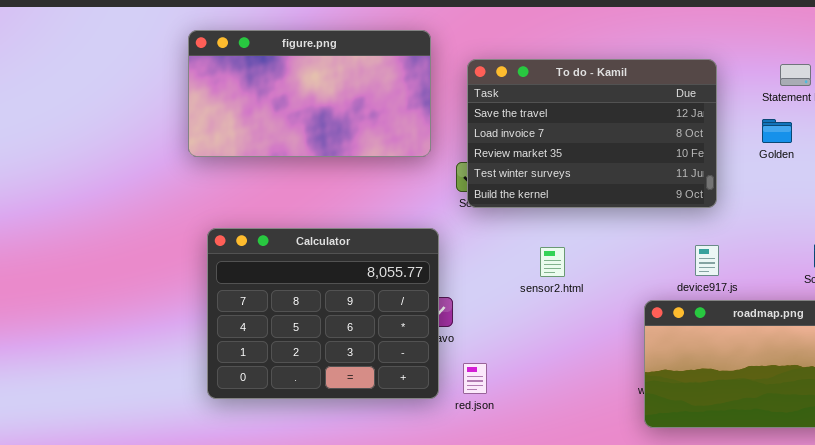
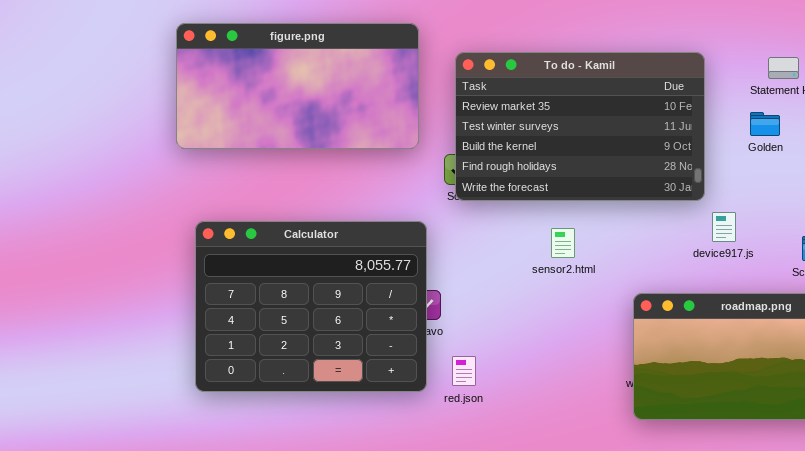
To do - Kamil: [467,59,717,208] -> [455,52,705,201], scrolled down 2 rows
device917.js: [695,245,719,276] -> [712,212,736,242], moved
sensor2.html: [540,247,565,277] -> [551,228,575,258], moved

